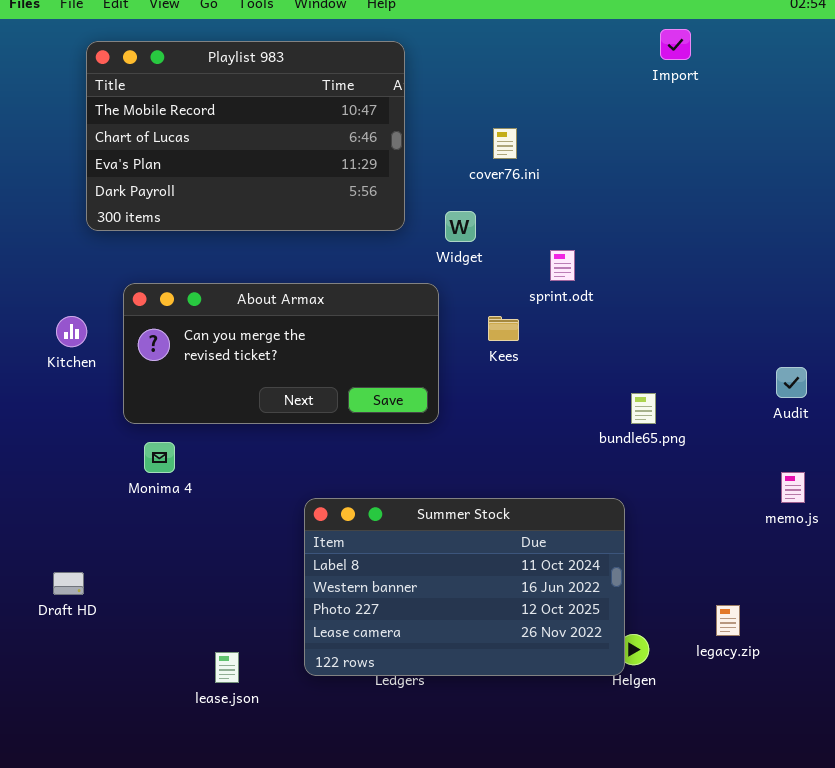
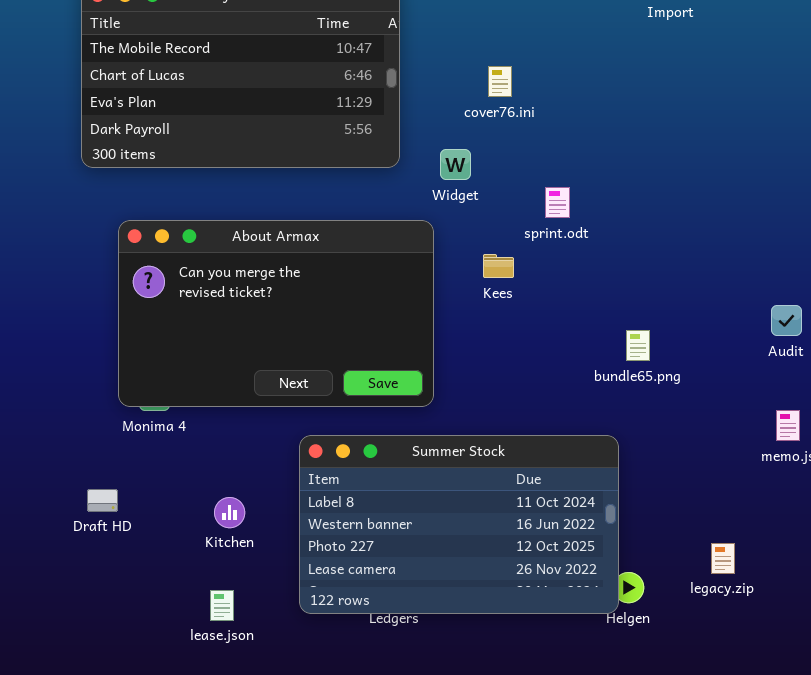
About Armax: [123,283,439,424] -> [118,220,434,407], resized
Kitchen: [56,316,87,347] -> [214,497,245,528], moved
Draft HD: [53,572,84,595] -> [87,489,118,512], moved

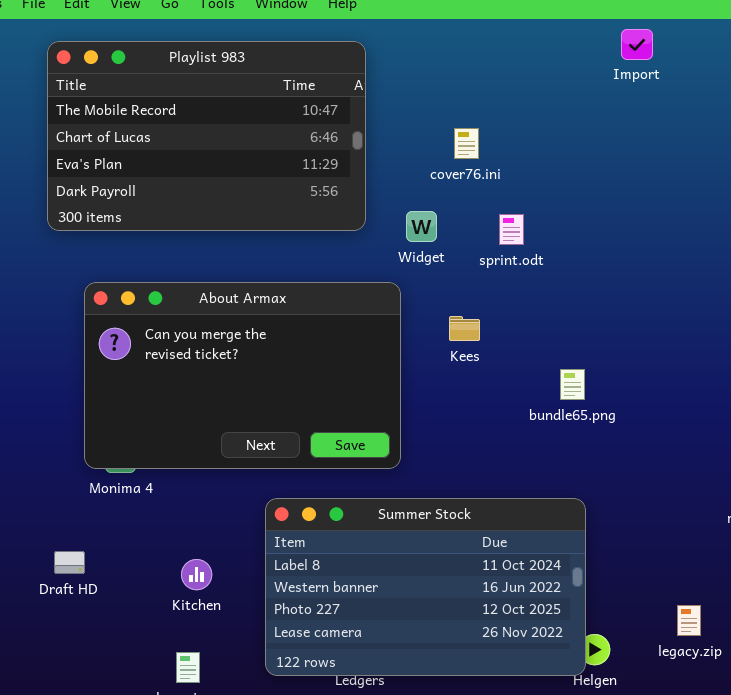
sprint.odt: [545,187,570,218] -> [499,214,524,245], moved
bundle65.png: [626,330,650,361] -> [560,369,585,400], moved

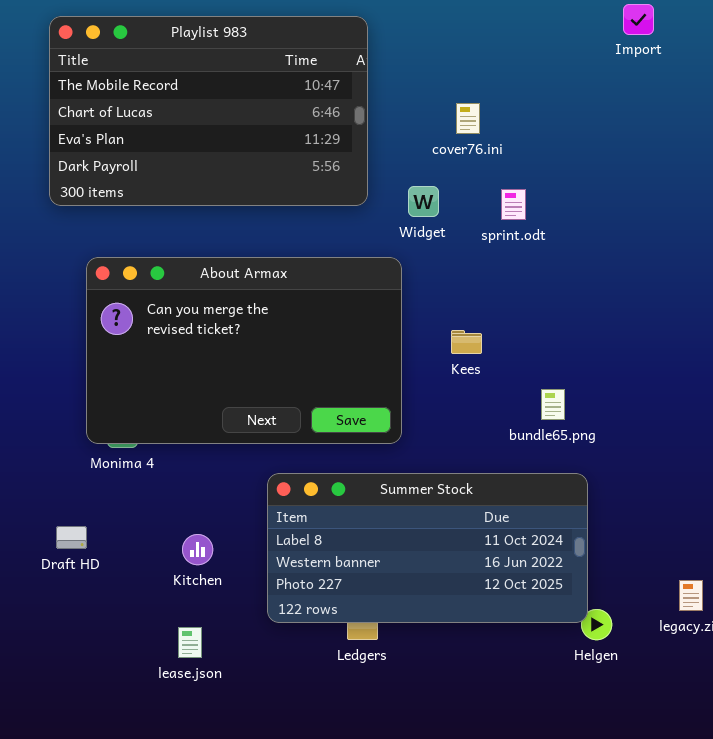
Kees: [449,316,480,341] -> [451,330,482,354], moved
bundle65.png: [560,369,585,400] -> [541,389,565,420], moved
Summer Stock: [265,498,586,676] -> [267,473,588,623], resized

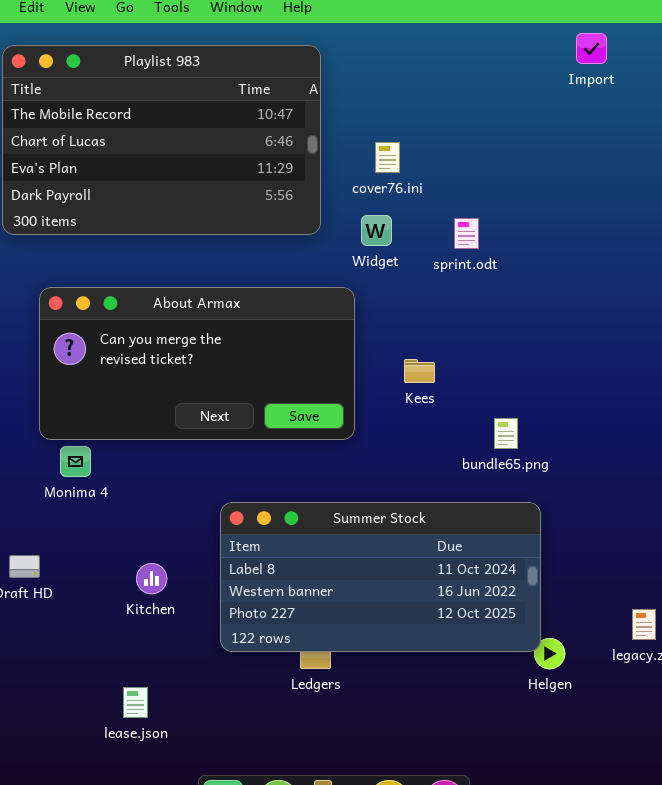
cover76.ini: [456,103,480,134] -> [375,142,400,173], moved
About Armax: [86,257,402,444] -> [39,287,355,440], resized
lease.json: [178,627,202,658] -> [123,687,148,718], moved

